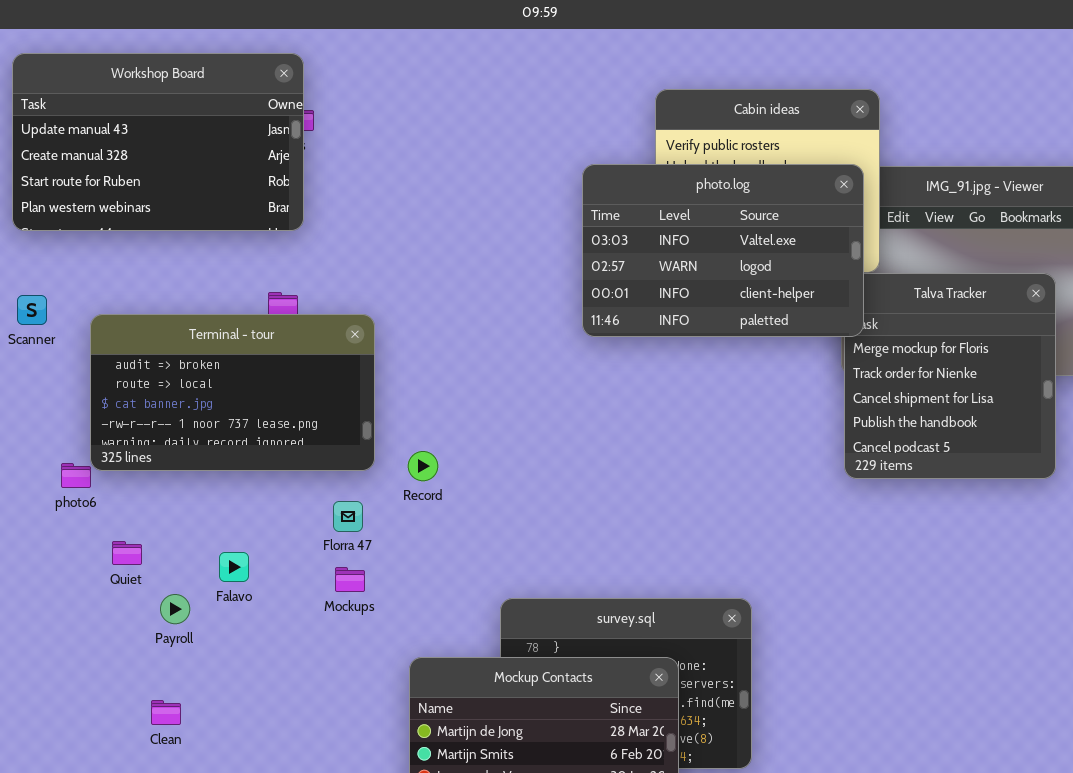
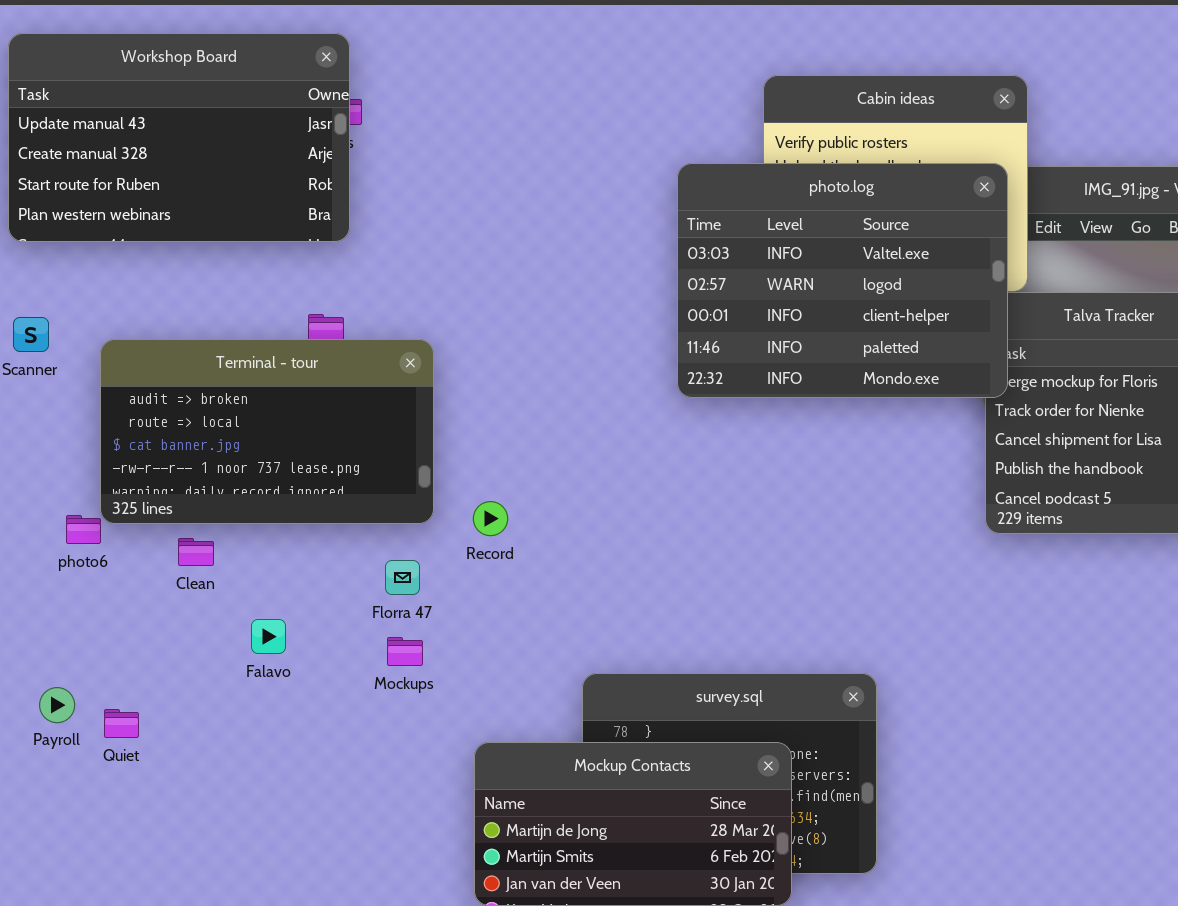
photo.log: [582,164,864,337] -> [677,163,1008,398], resized
Quiet: [112,541,142,565] -> [104,709,139,738], moved
Payroll: [160,594,190,624] -> [39,687,75,723], moved
Clean: [151,700,181,725] -> [178,538,214,566], moved

